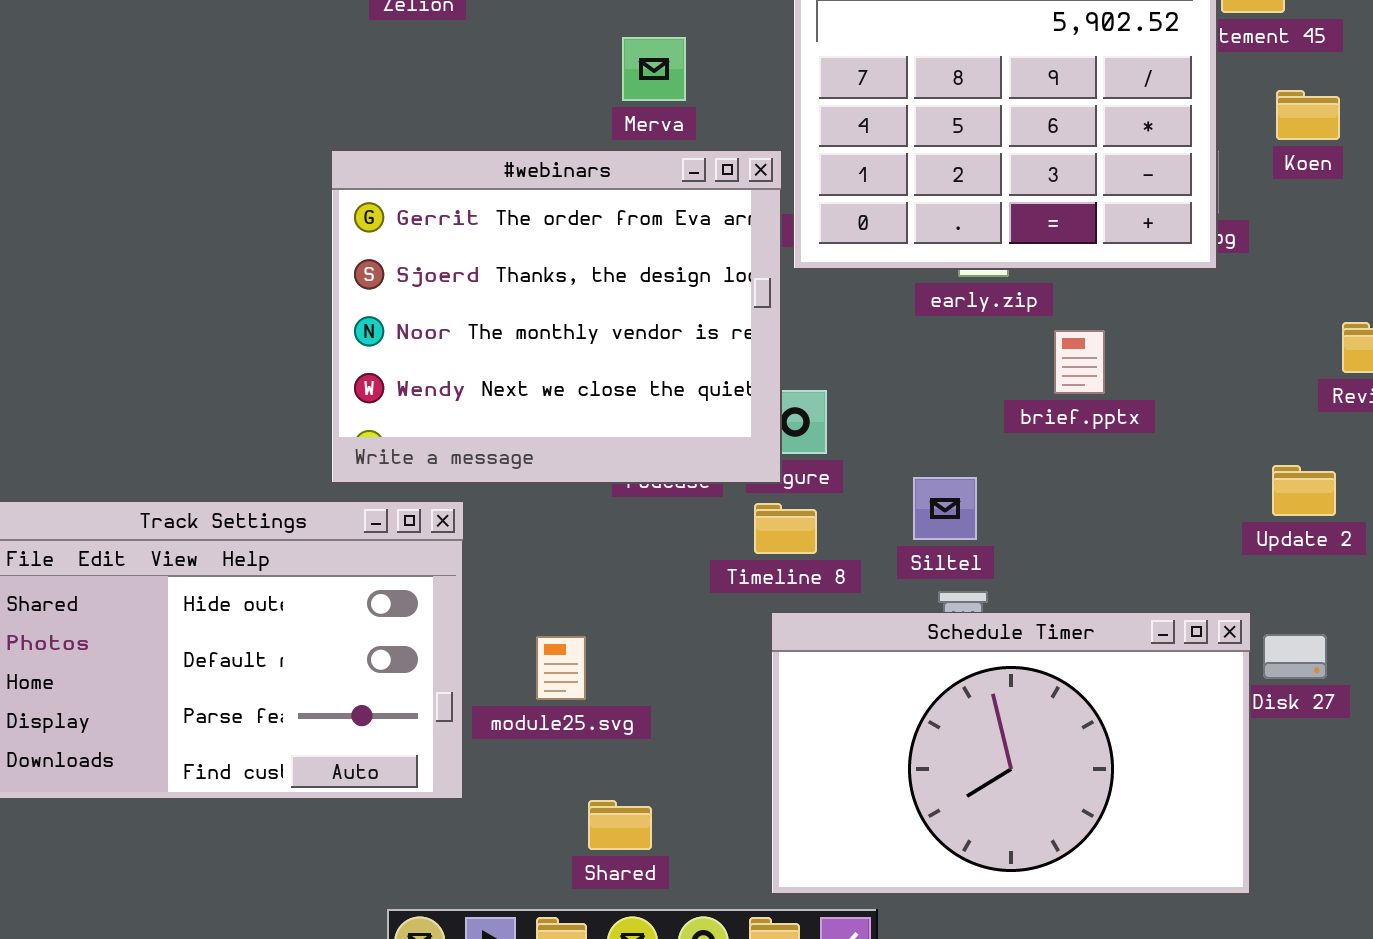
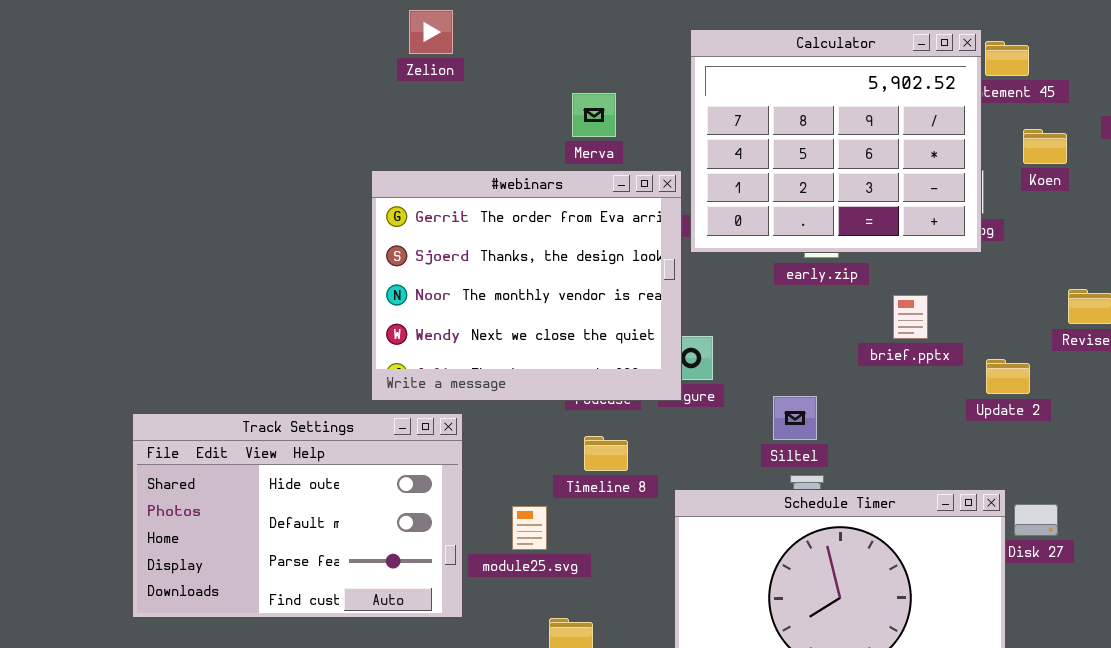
brief.pptx: [1054,330,1105,394] -> [893,295,928,339], moved
Update 2: [1272,465,1336,516] -> [986,359,1030,394], moved
Timeline 8: [754,503,817,554] -> [584,436,628,471], moved

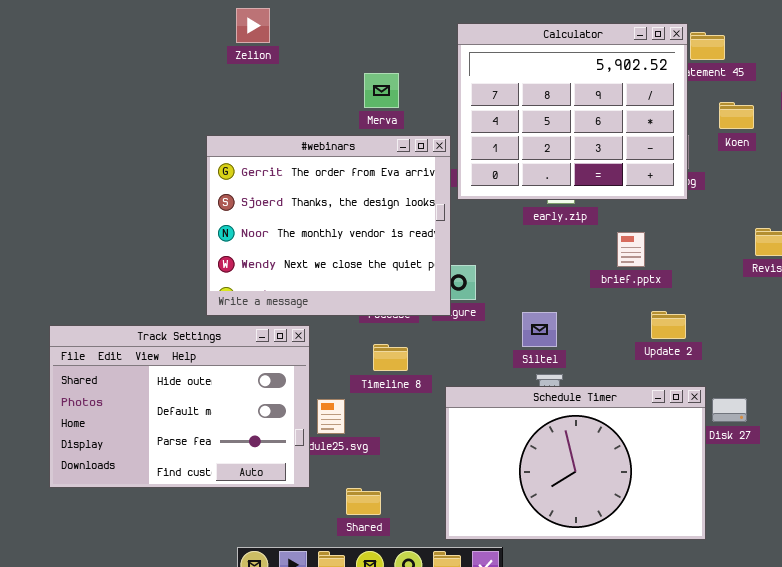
Update 2: [986,359,1030,394] -> [651,311,686,339], moved
Track Settings: [132,413,463,618] -> [49,325,310,488], moved

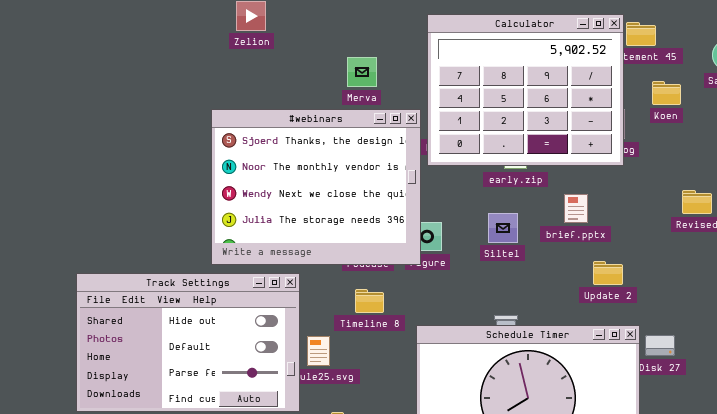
#webinars: [206,135,451,316] -> [211,109,421,265], scrolled down 1 row
Siltel: [522,312,557,347] -> [488,213,518,243], moved

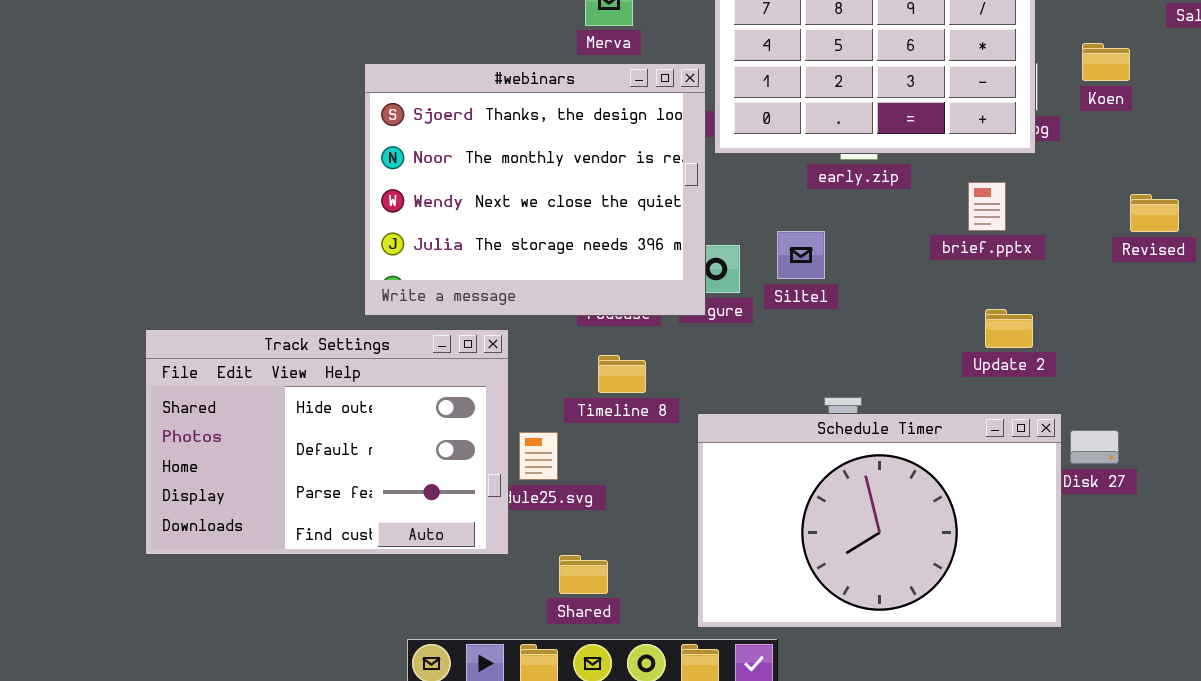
Koen: [652,81,681,105] -> [1082,43,1130,81], moved
brief.pptx: [564,194,588,223] -> [968,182,1006,231], moved
Siltel: [488,213,518,243] -> [777,231,825,279], moved

